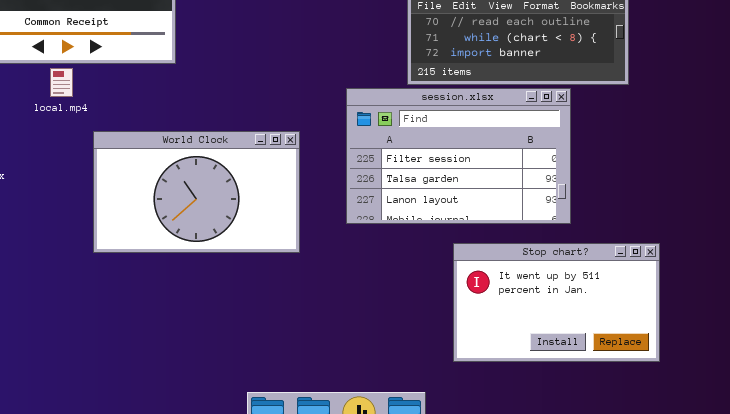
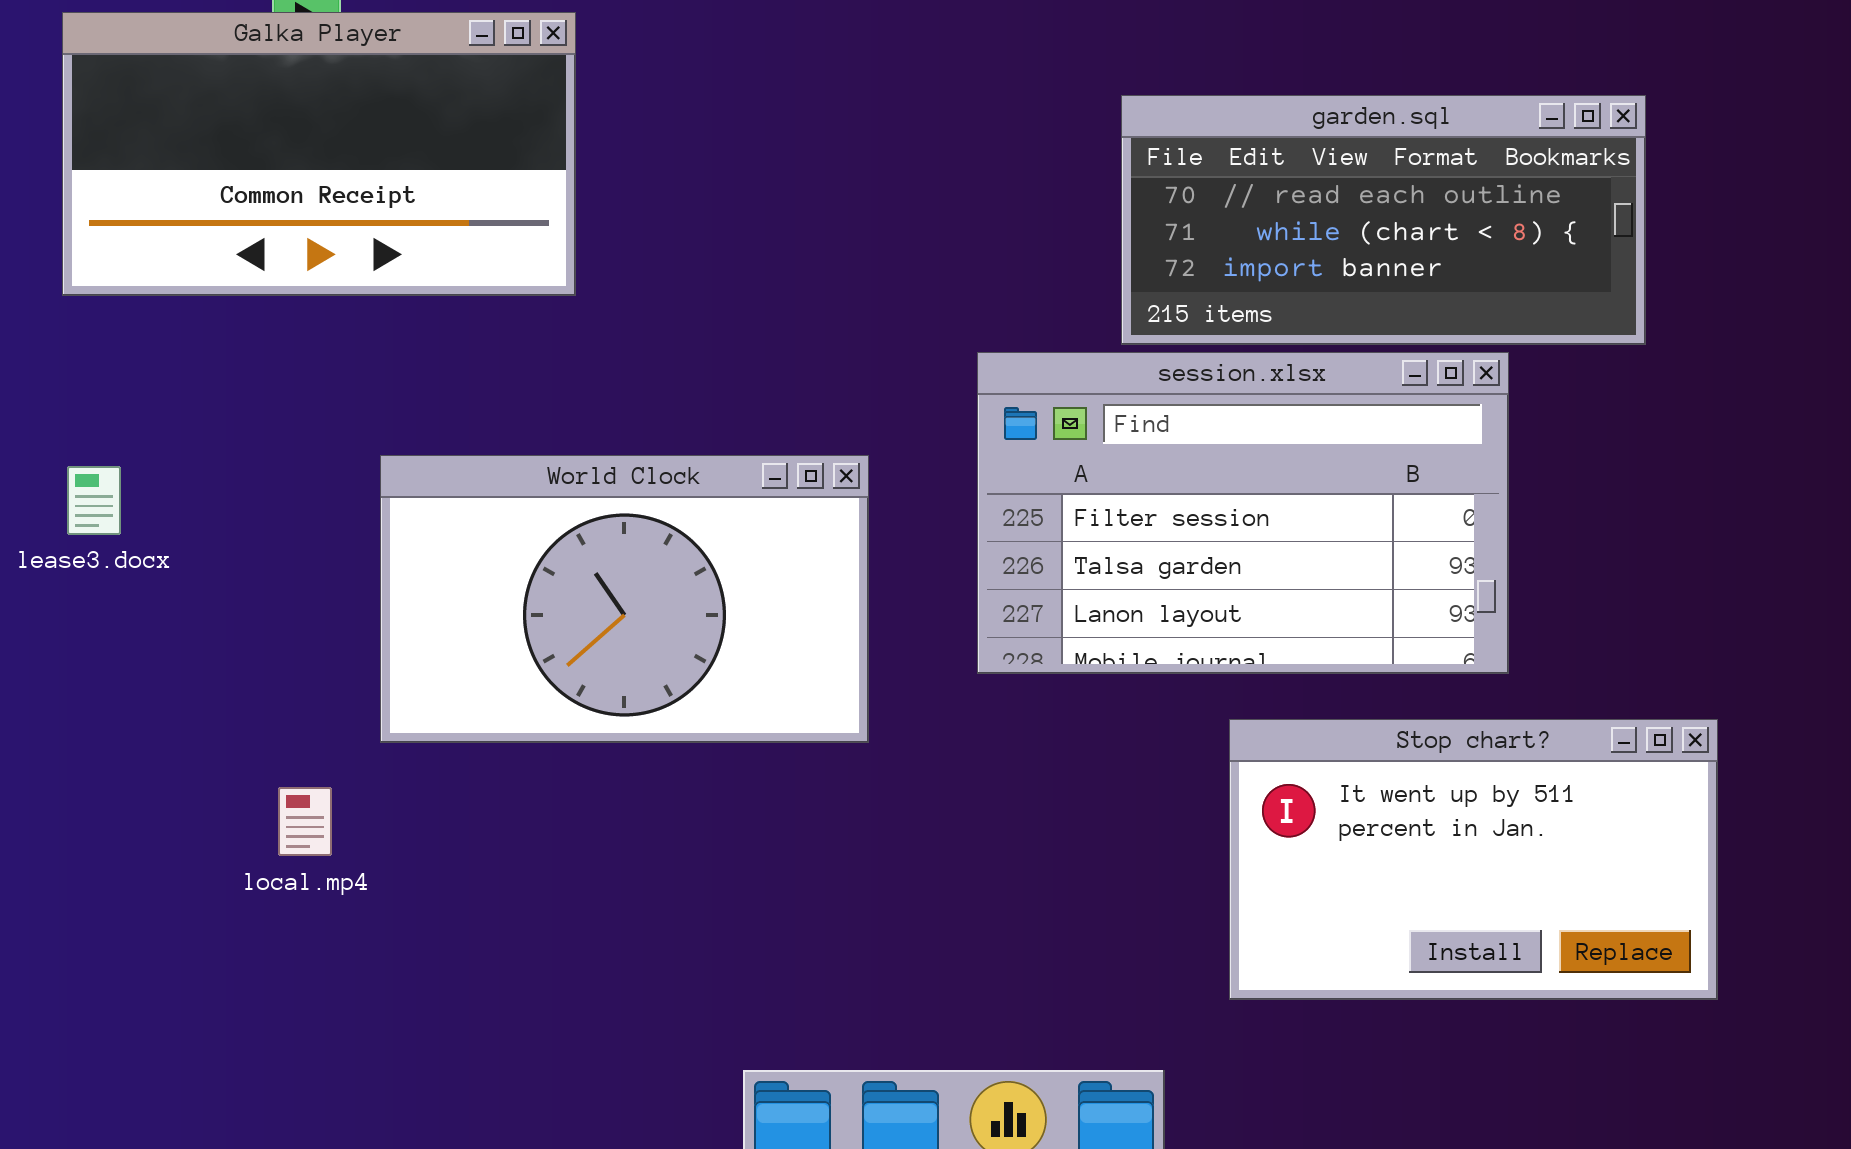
local.mp4: [50,68,73,97] -> [278,787,332,856], moved

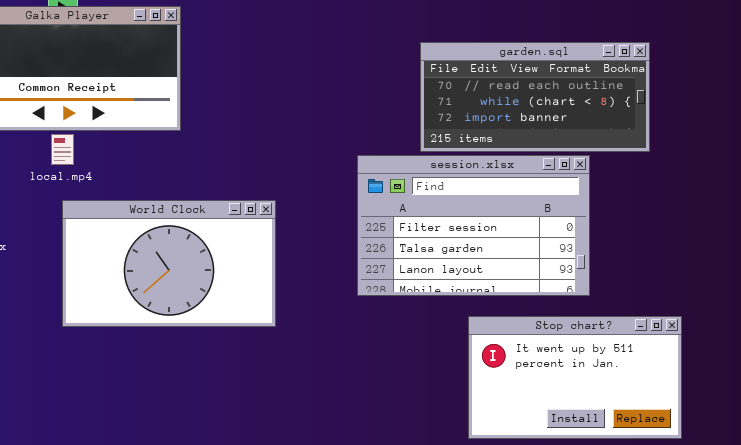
World Clock: [380,455,869,743] -> [62,200,276,327], moved
local.mp4: [278,787,332,856] -> [51,134,74,165], moved

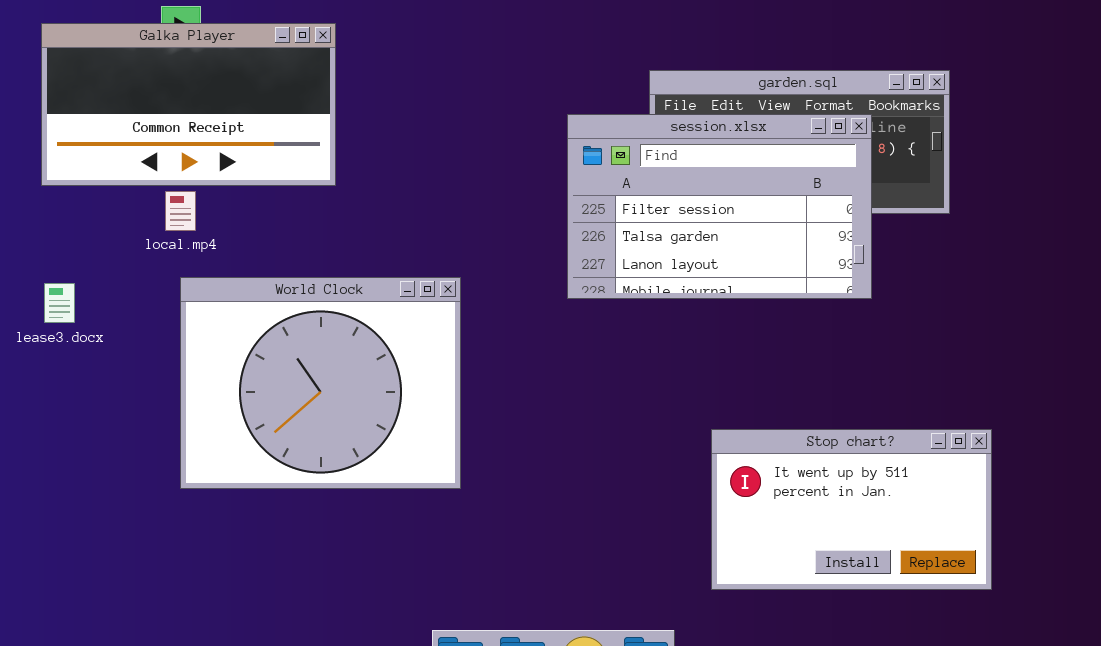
session.xlsx: [357,155,590,296] -> [567,114,872,299], moved
World Clock: [62,200,276,327] -> [180,277,461,489], resized

